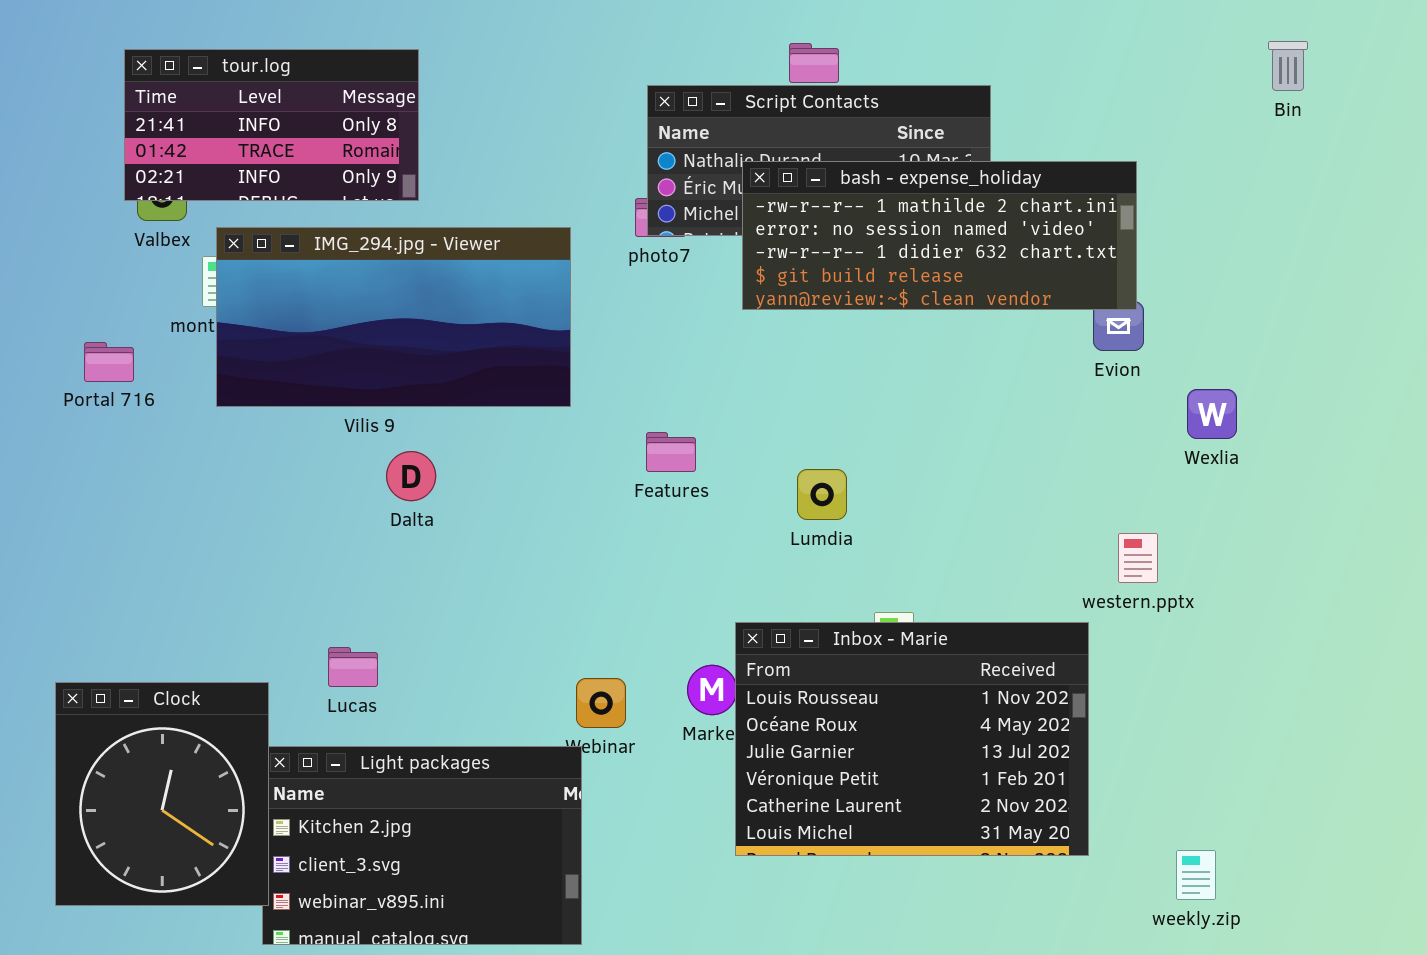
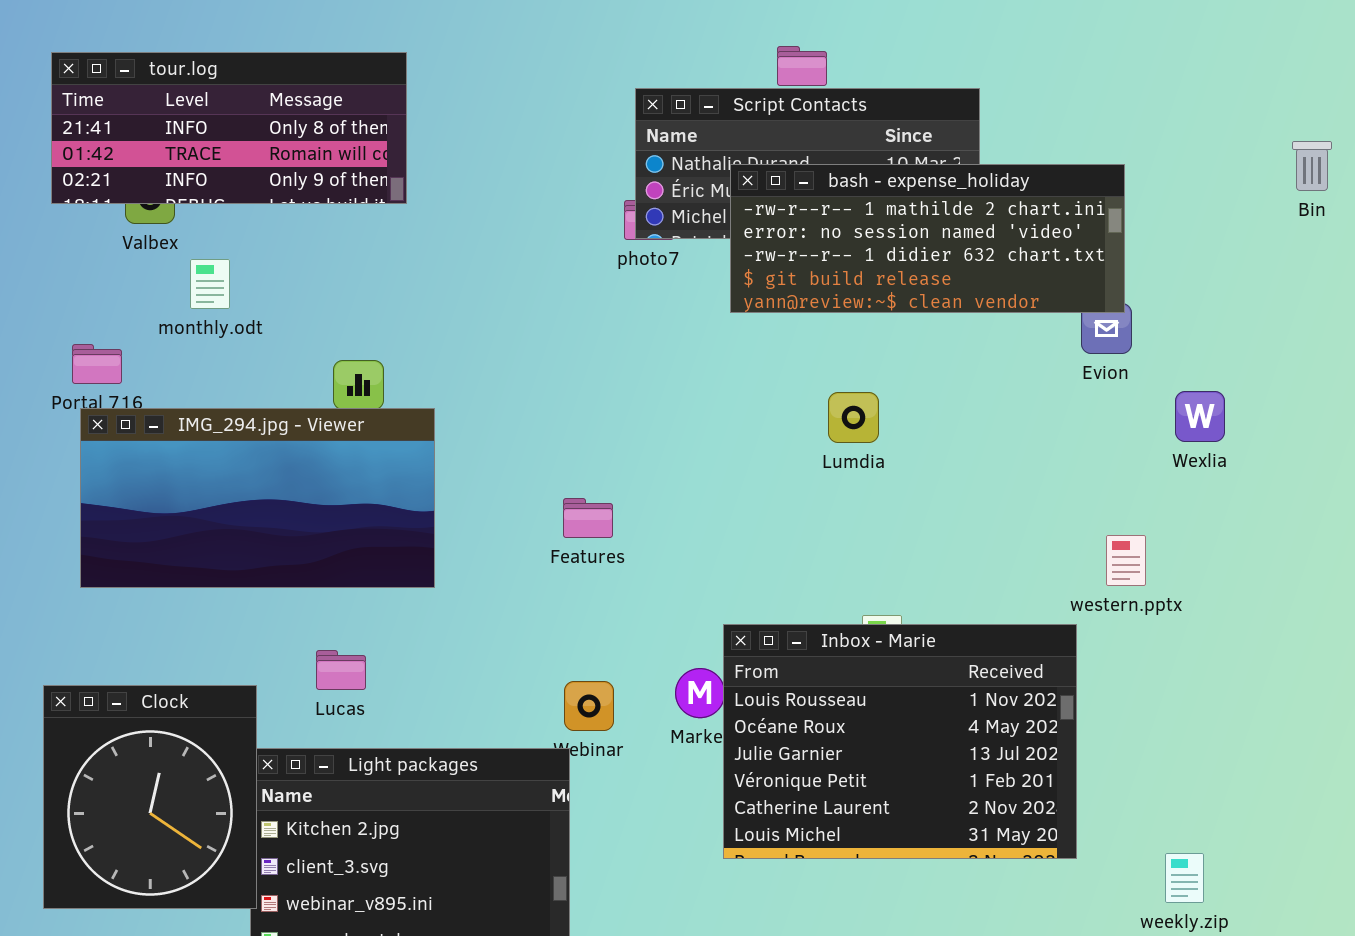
Bin: [1268,41,1308,91] -> [1292,141,1332,191], moved
tour.log: [124,49,419,201] -> [51,52,407,204], resized
IMG_294.jpg - Viewer: [216,227,571,407] -> [80,408,435,588], moved
Features: [646,432,696,472] -> [563,498,613,538], moved
Lumdia: [797,469,847,520] -> [828,392,879,443], moved

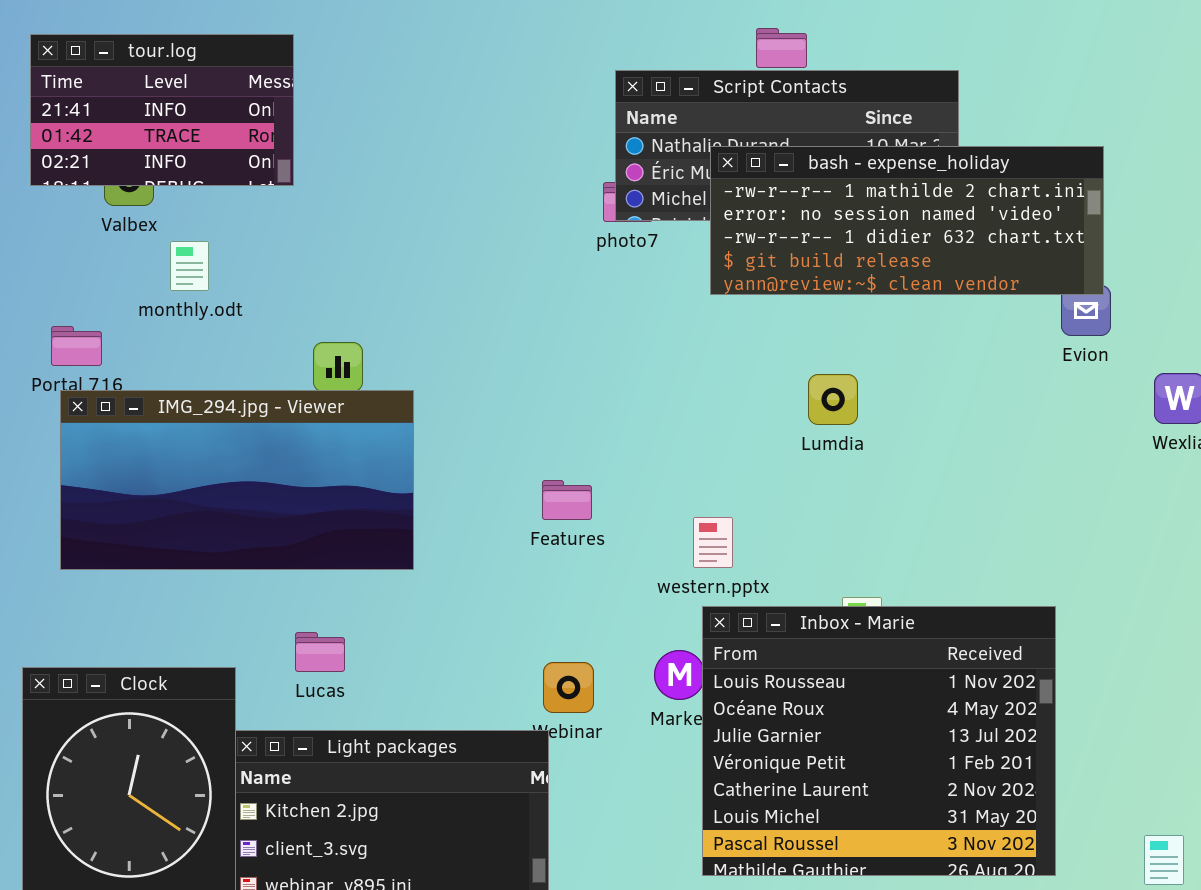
tour.log: [51,52,407,204] -> [30,34,294,186], resized
western.pptx: [1106,535,1146,586] -> [693,517,733,568], moved
Inbox - Marie: [723,624,1077,859] -> [702,606,1056,876], resized

